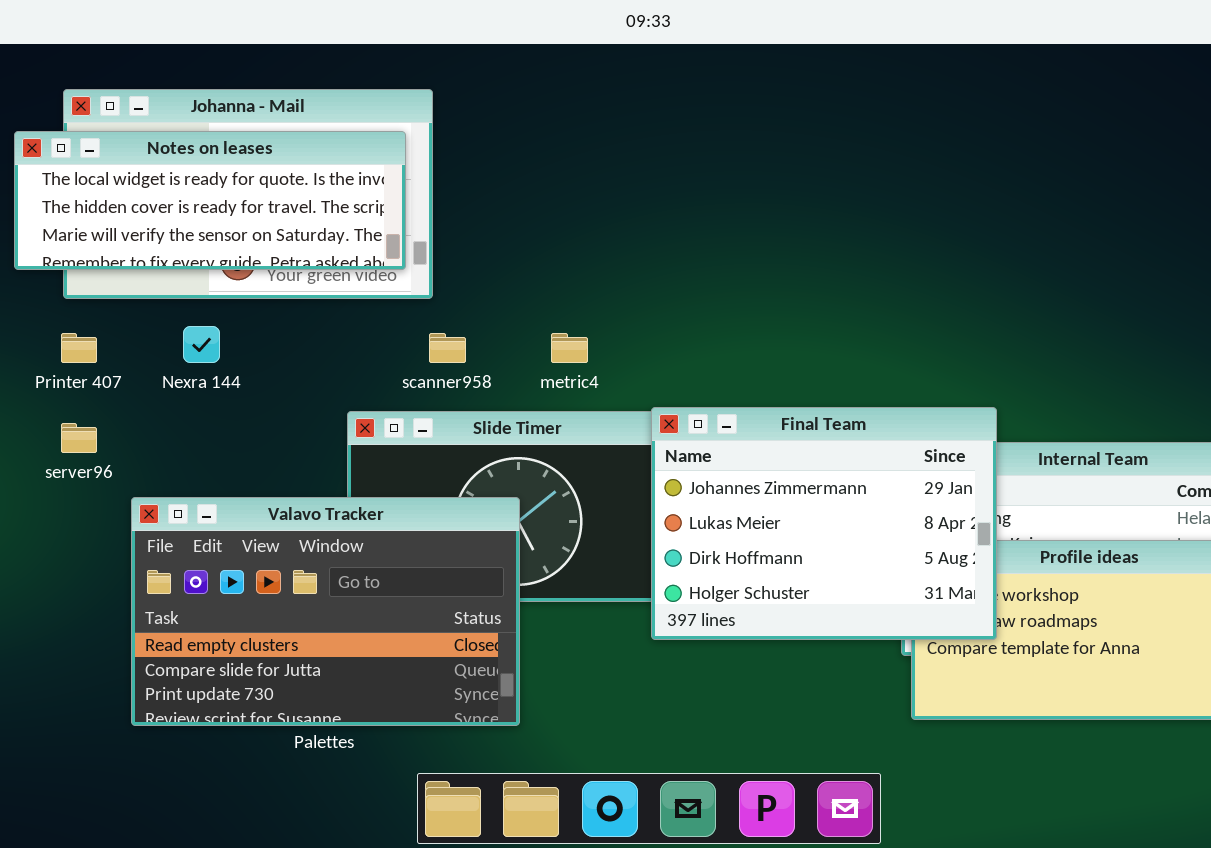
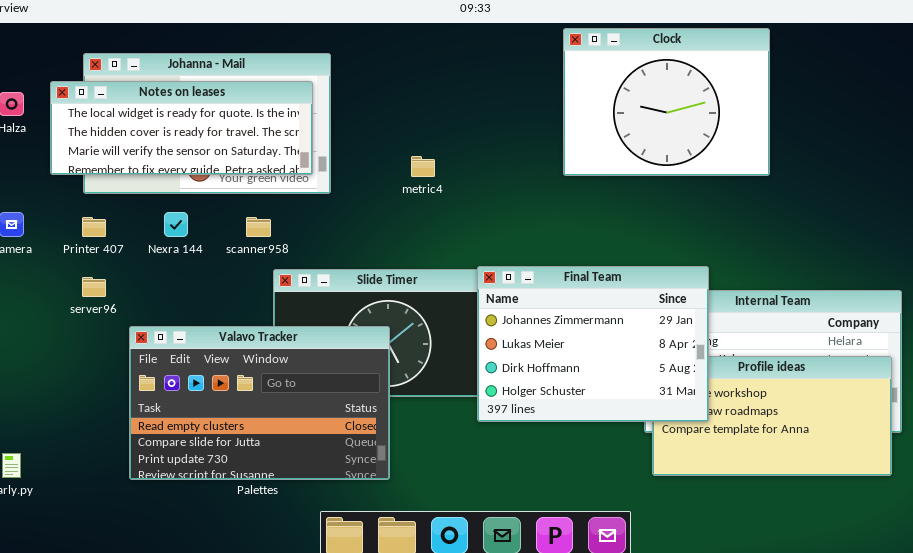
Clock: none -> [563,28,770,176], opened
scanner958: [429,333,466,363] -> [246,217,271,237], moved
metric4: [551,333,588,363] -> [411,156,435,177], moved

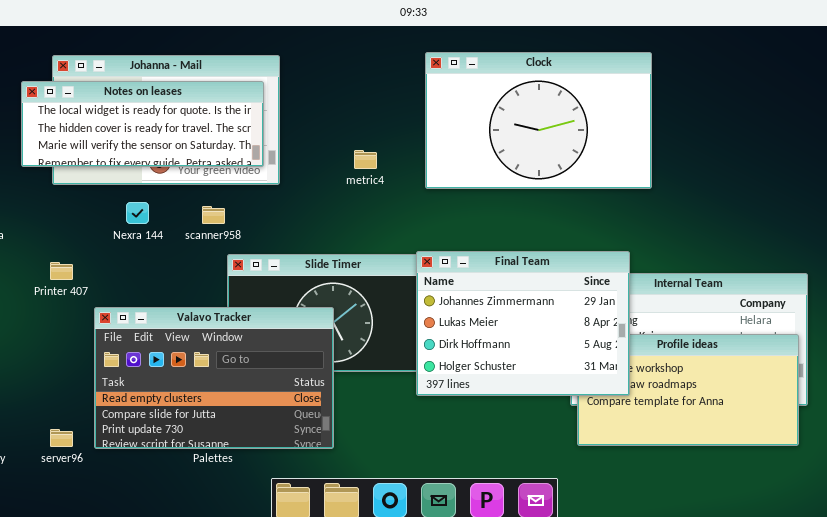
Clock: [563,28,770,176] -> [425,52,652,189], moved, resized
Printer 407: [82,217,106,237] -> [50,262,73,280], moved
server96: [82,277,106,297] -> [50,429,73,447], moved

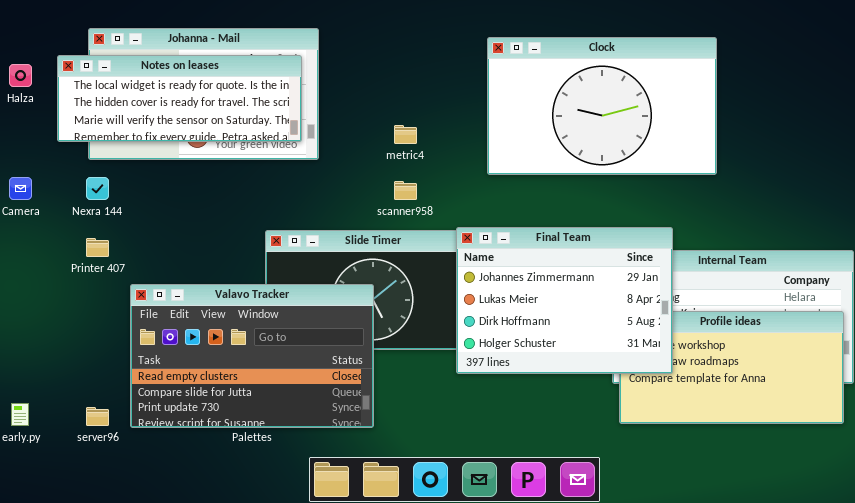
Clock: [425,52,652,189] -> [487,37,717,175], moved
Nexra 144: [126,202,149,224] -> [86,177,109,200], moved
scanner958: [202,206,225,224] -> [394,181,417,200], moved

